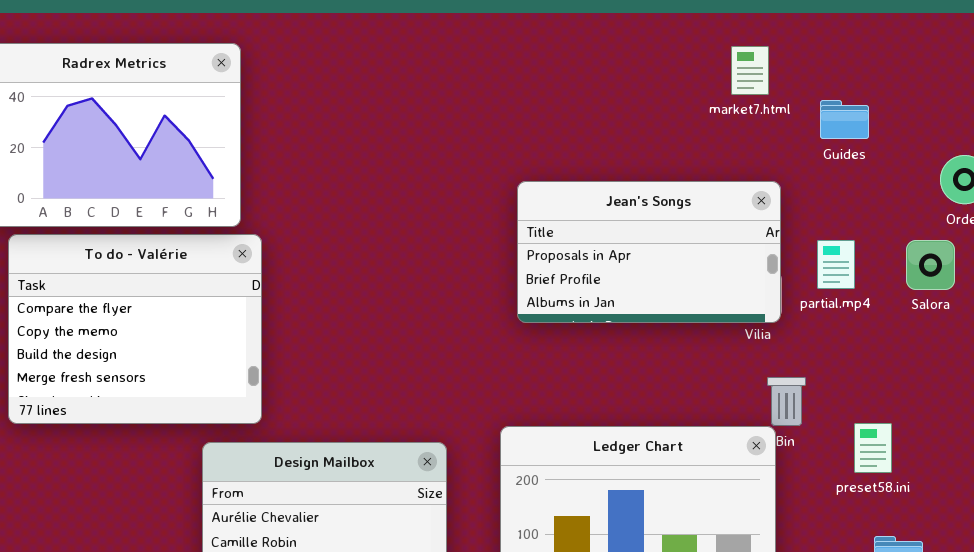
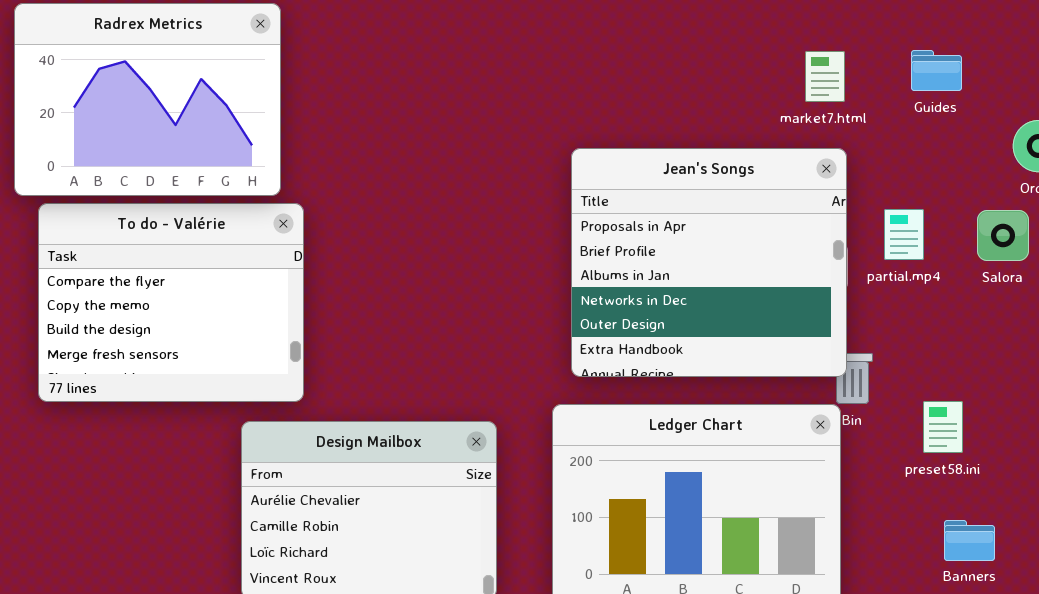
market7.html: [731,46,769,95] -> [805,51,845,102], moved
Guides: [820,100,869,139] -> [911,50,962,91], moved
Jean's Songs: [517,181,781,323] -> [571,148,847,377], resized

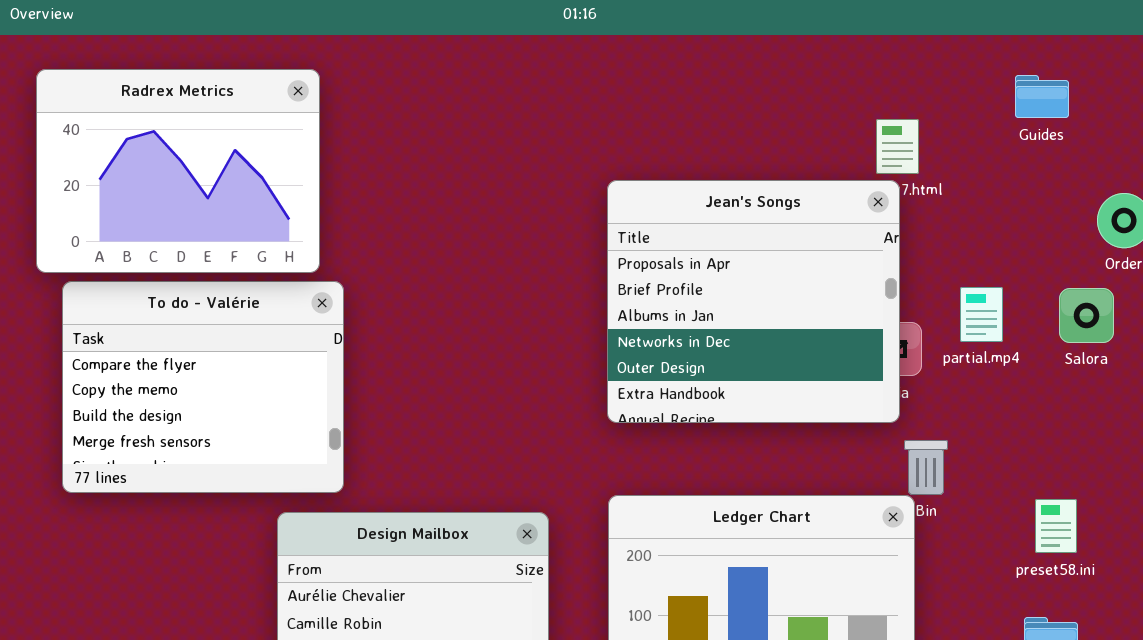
Guides: [911,50,962,91] -> [1015,75,1069,118], moved
Jean's Songs: [571,148,847,377] -> [607,180,900,423], moved
preset58.ini: [923,401,963,453] -> [1035,499,1077,553], moved

